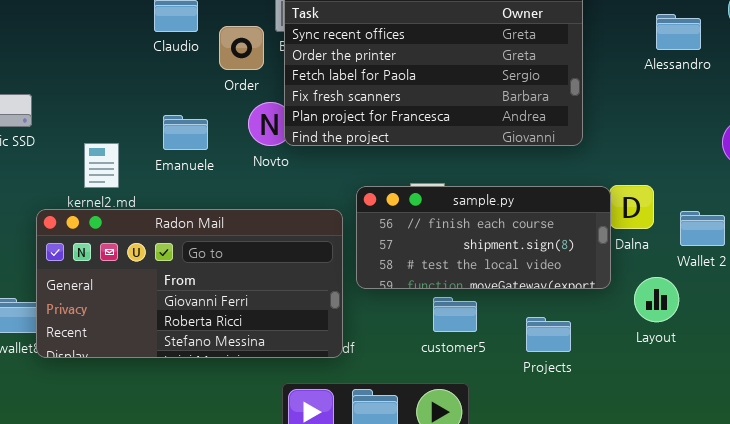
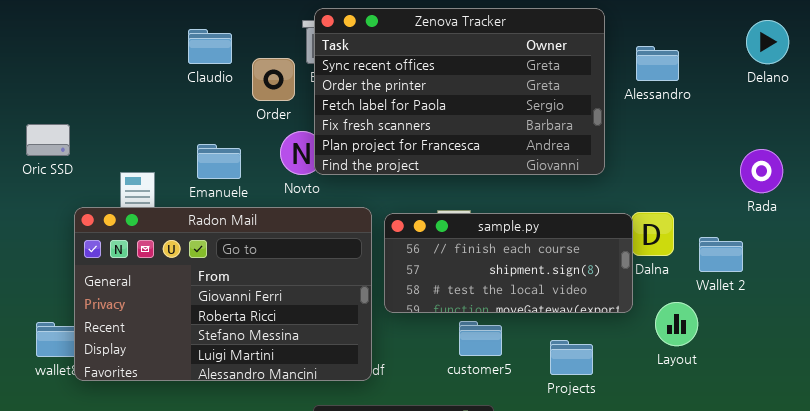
Alessandro: [656,14,701,50] -> [636,46,679,81], moved
Radon Mail: [36,209,343,358] -> [74,207,372,381], resized

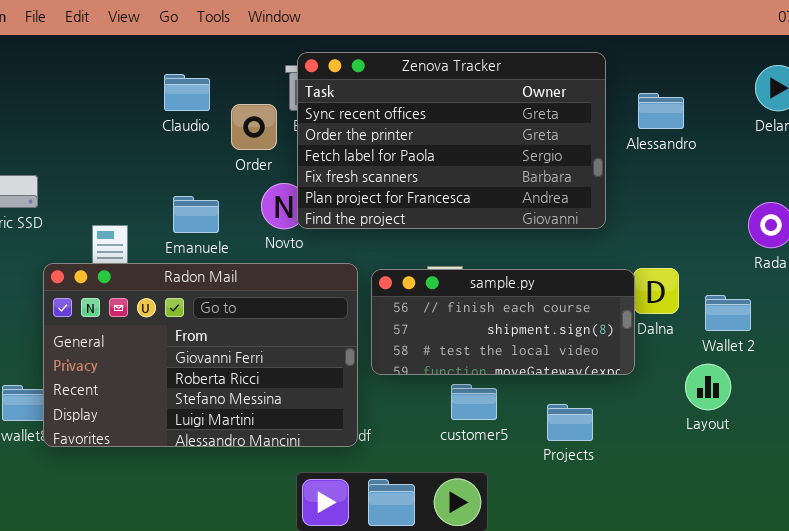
Layout: [655,302,698,346] -> [685,364,731,410], moved

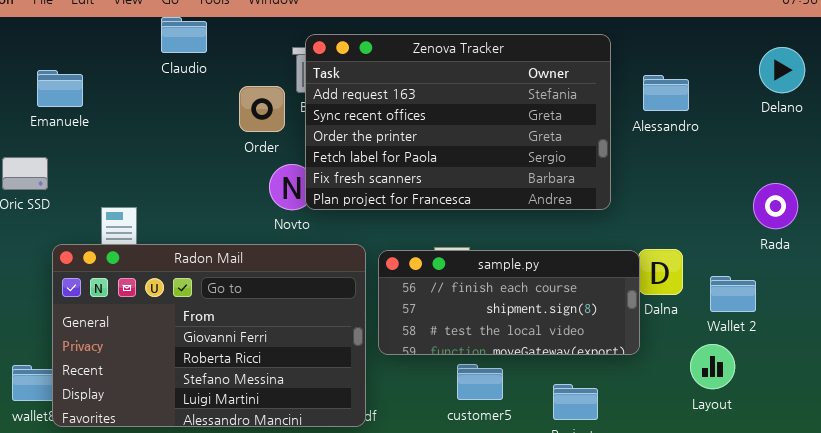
Zenova Tracker: [297,52,606,229] -> [305,34,611,210], scrolled up 1 row
Claudio: [164,74,210,111] -> [161,17,207,53], moved
Emanuele: [173,196,219,233] -> [37,70,83,107], moved

